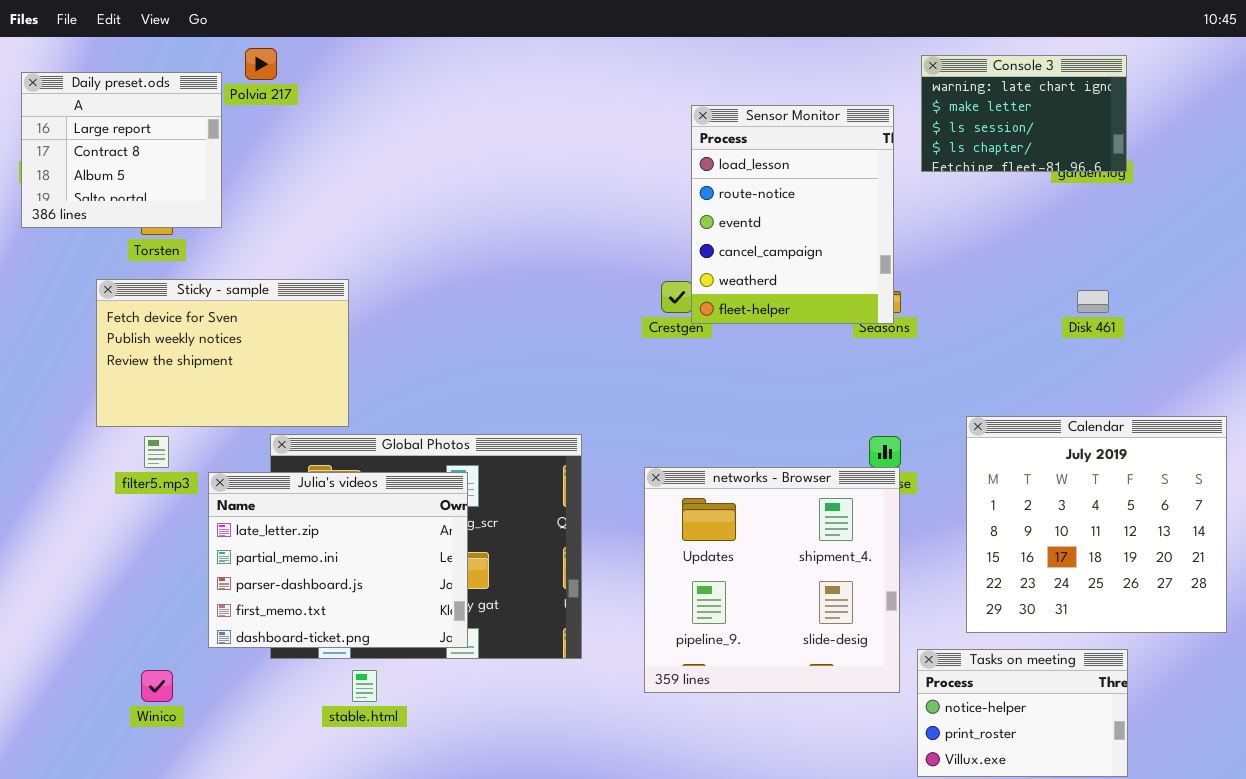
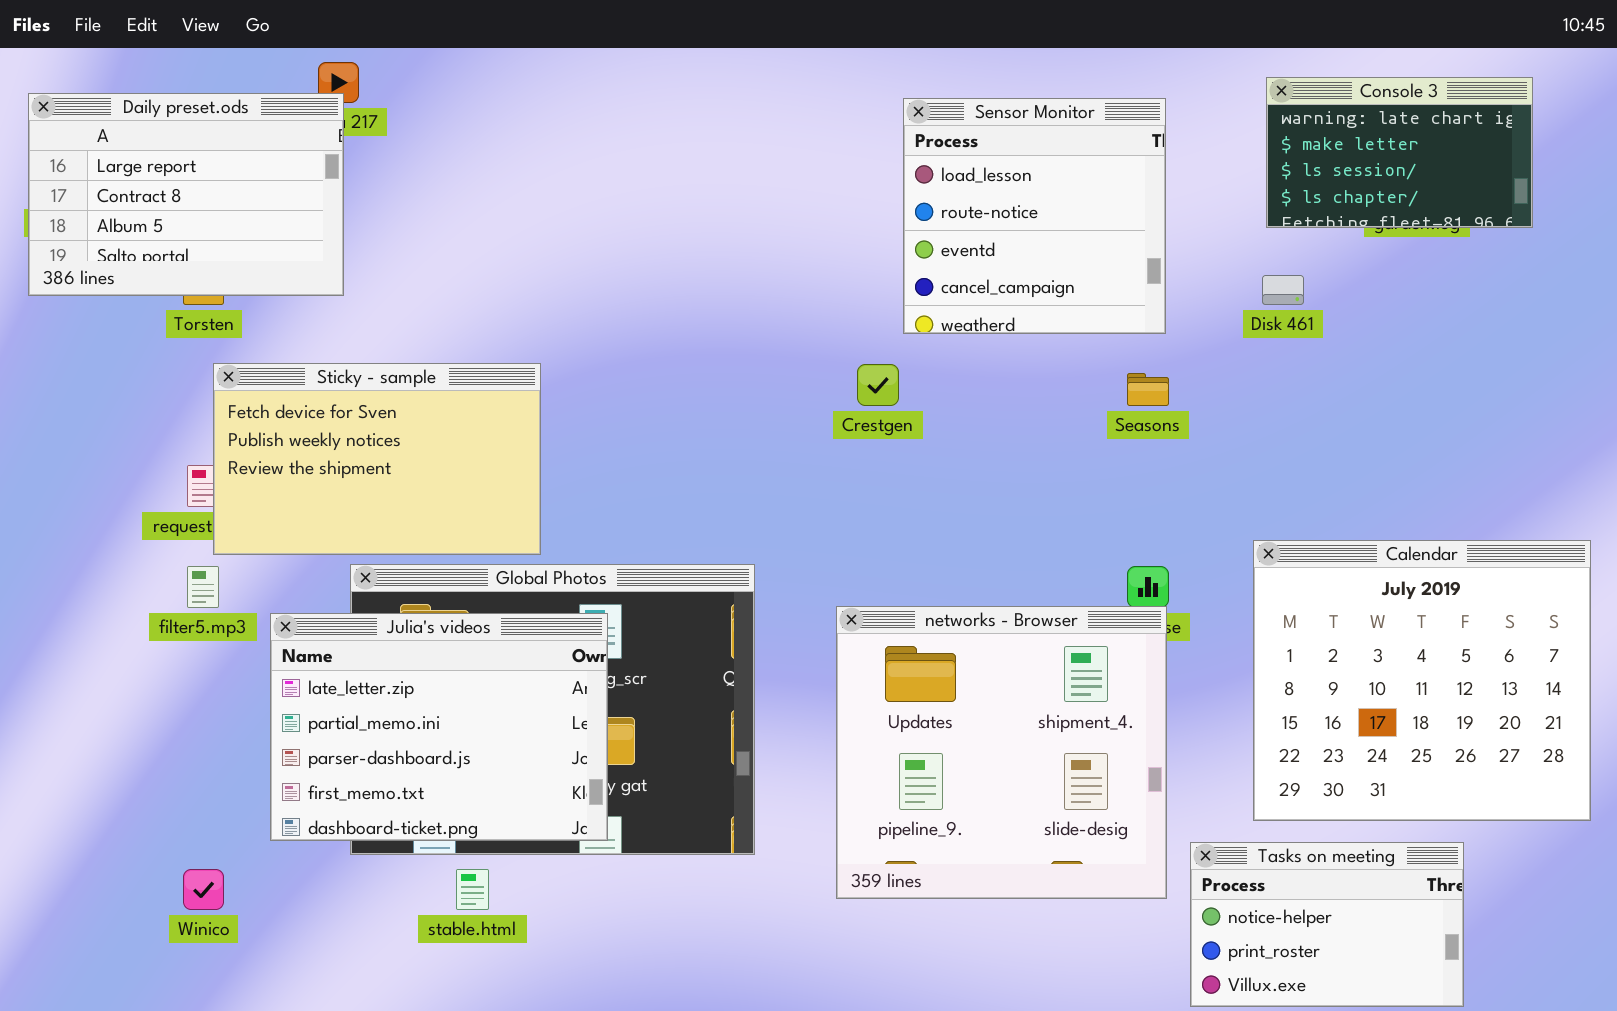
Console 3: [921,55,1127,172] -> [1266,77,1533,228], moved
Daily preset.ods: [21,72,222,228] -> [28,93,344,296], resized
Sensor Monitor: [691,105,894,324] -> [903,98,1166,334], moved, resized
Sticky - sample: [96,279,349,427] -> [213,363,541,555], moved
Disk 461: [1077,290,1109,313] -> [1262,275,1304,305], moved

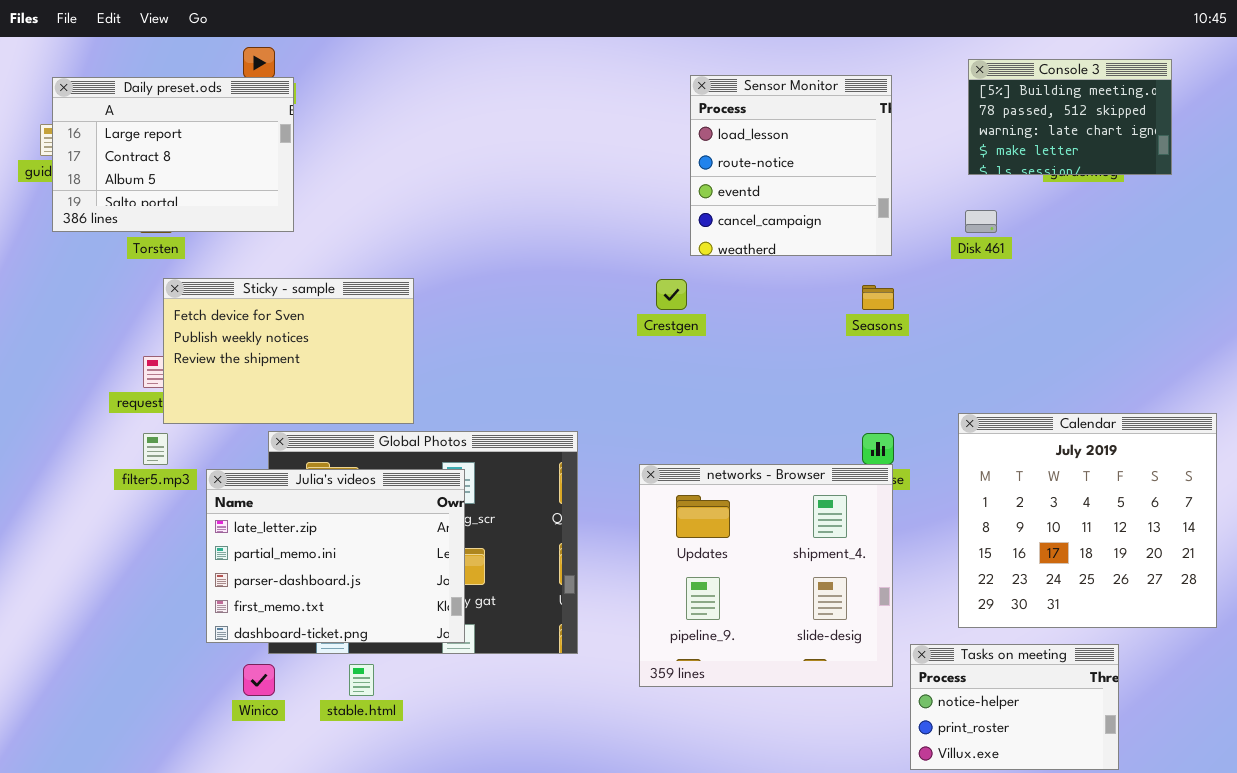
Console 3: [1266,77,1533,228] -> [968,59,1172,175], scrolled up 2 rows
Daily preset.ods: [28,93,344,296] -> [52,77,294,232], moved
Winico: [183,869,224,910] -> [243,664,275,696], moved

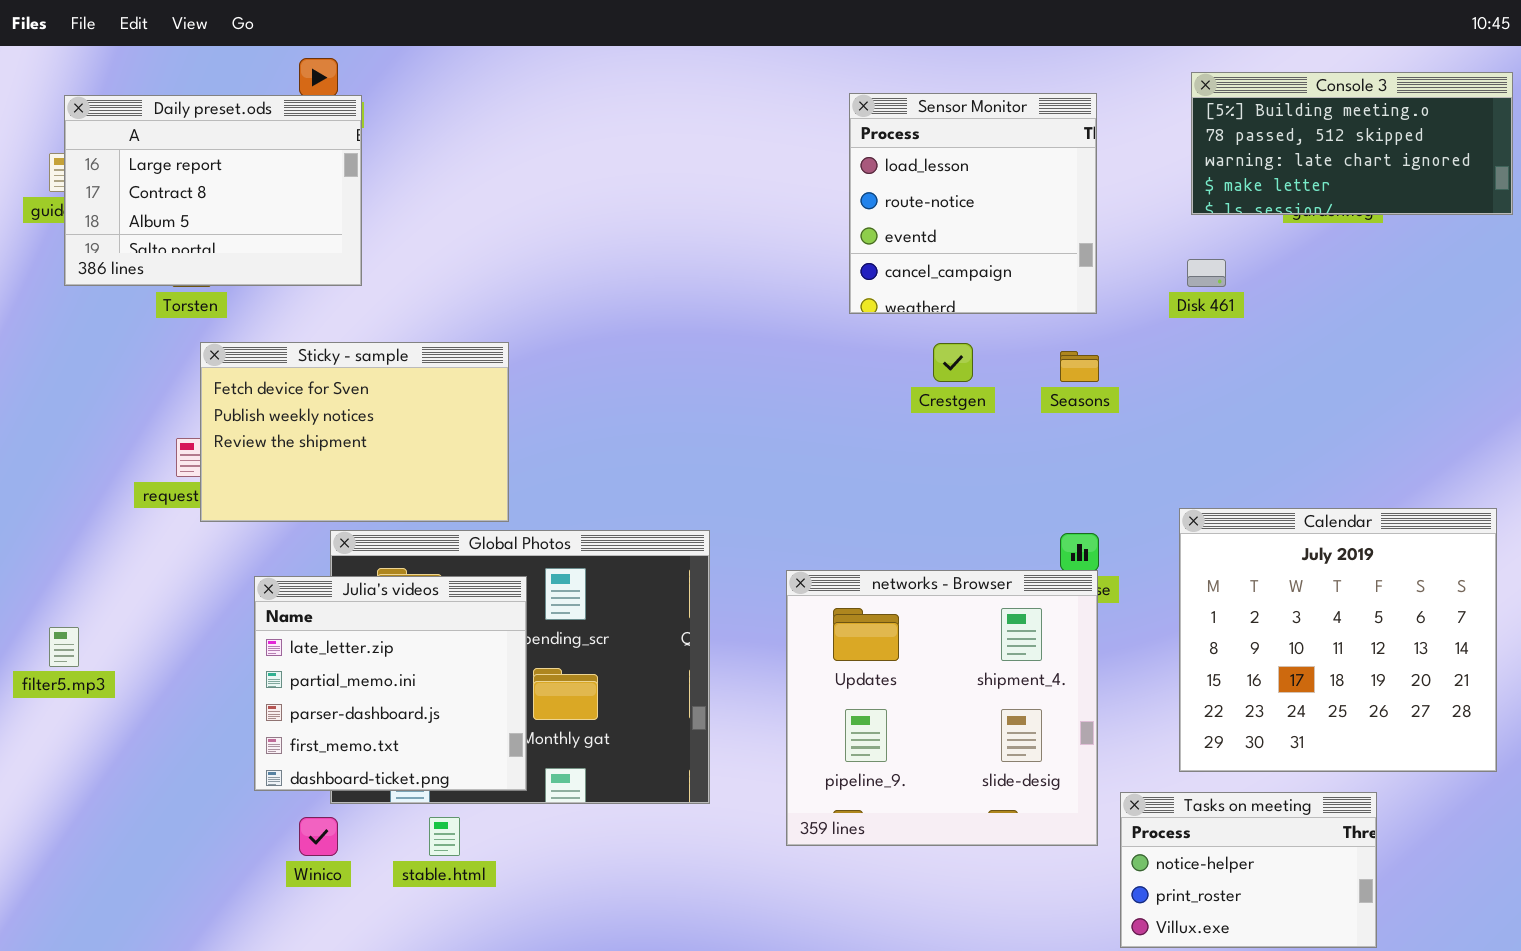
Console 3: [968,59,1172,175] -> [1191,72,1513,215], resized
Crestgen: [656,279,687,310] -> [933,343,973,382], moved
filter5.mp3: [143,433,168,465] -> [49,627,79,667], moved
Julia's videos: [206,469,465,643] -> [254,576,527,791], resized

